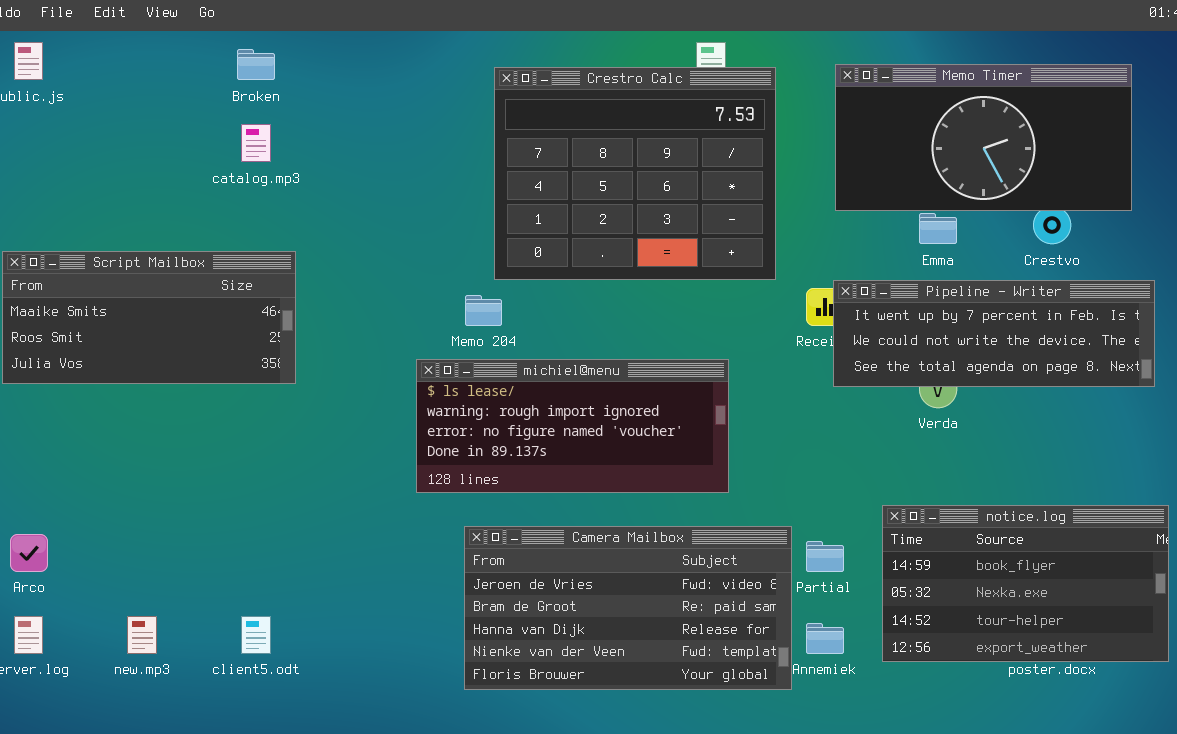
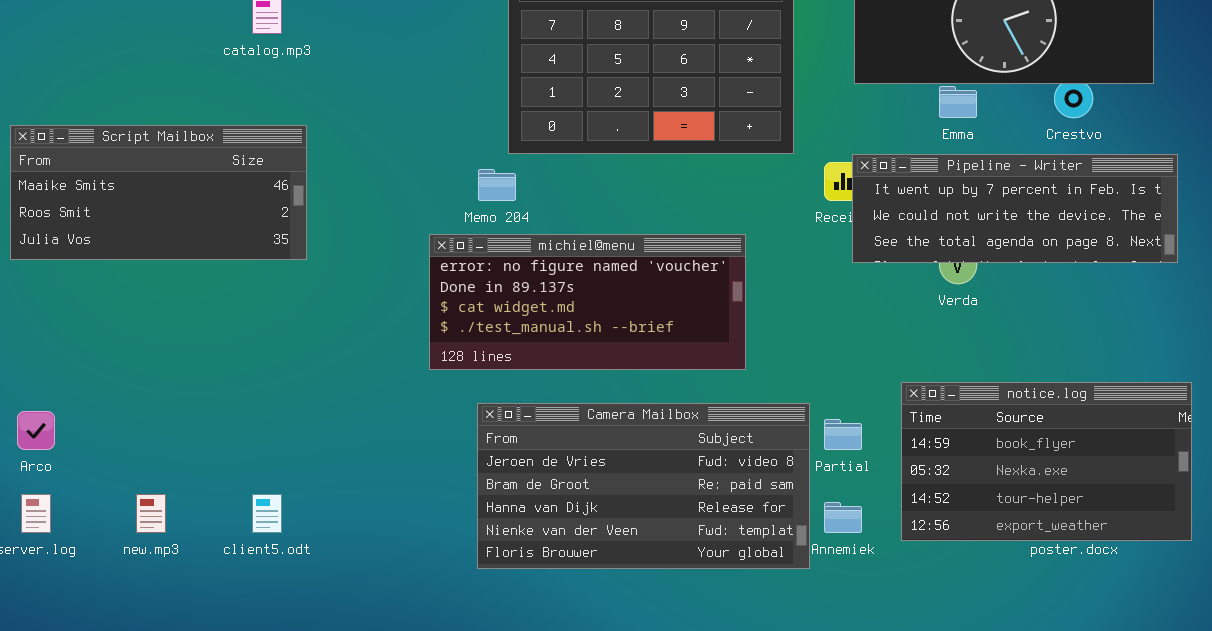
michiel@menu: [416,359,729,493] -> [429,234,746,370], scrolled down 2 rows

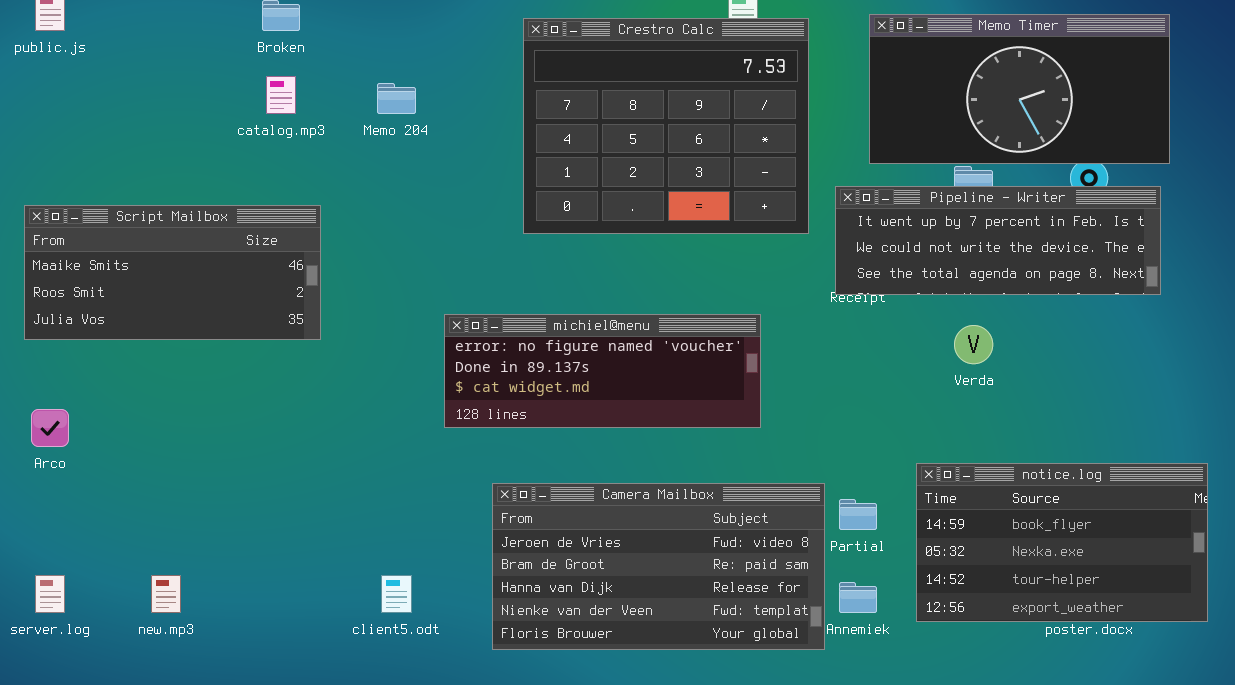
Pipeline - Writer: [852,154,1178,263] -> [835,186,1161,295], moved
Memo 204: [478,169,516,201] -> [377,83,416,114], moved
michiel@menu: [429,234,746,370] -> [444,314,761,428], resized
Arco: [17,411,55,450] -> [31,409,69,447], moved
client5.odt: [252,494,282,533] -> [381,575,412,613], moved

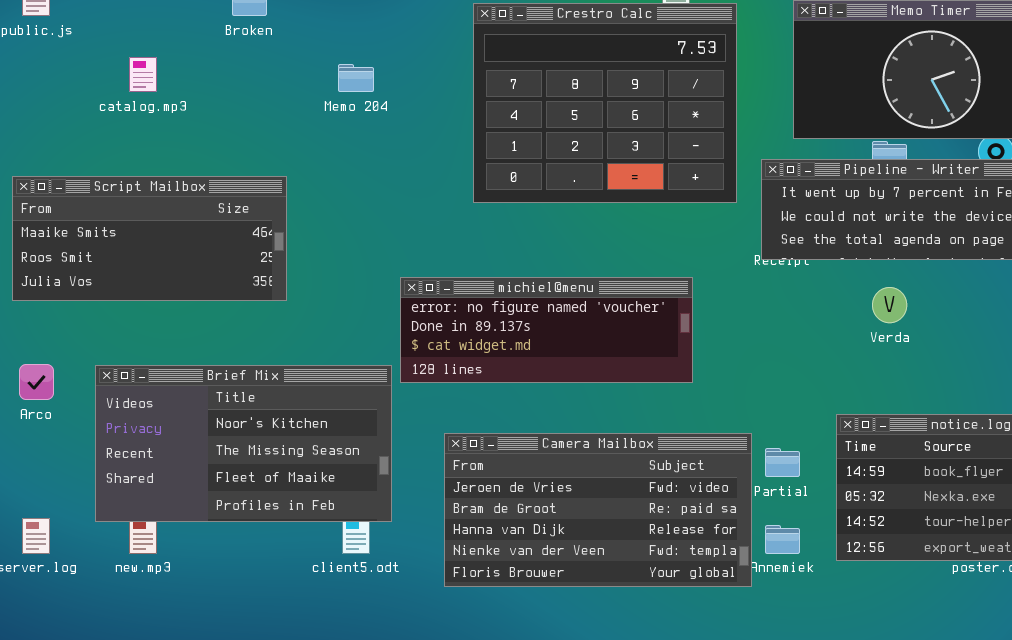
catalog.mp3: [266,76,296,114] -> [129,57,157,92], moved
Brief Mix: none -> [95,365,392,522], opened

